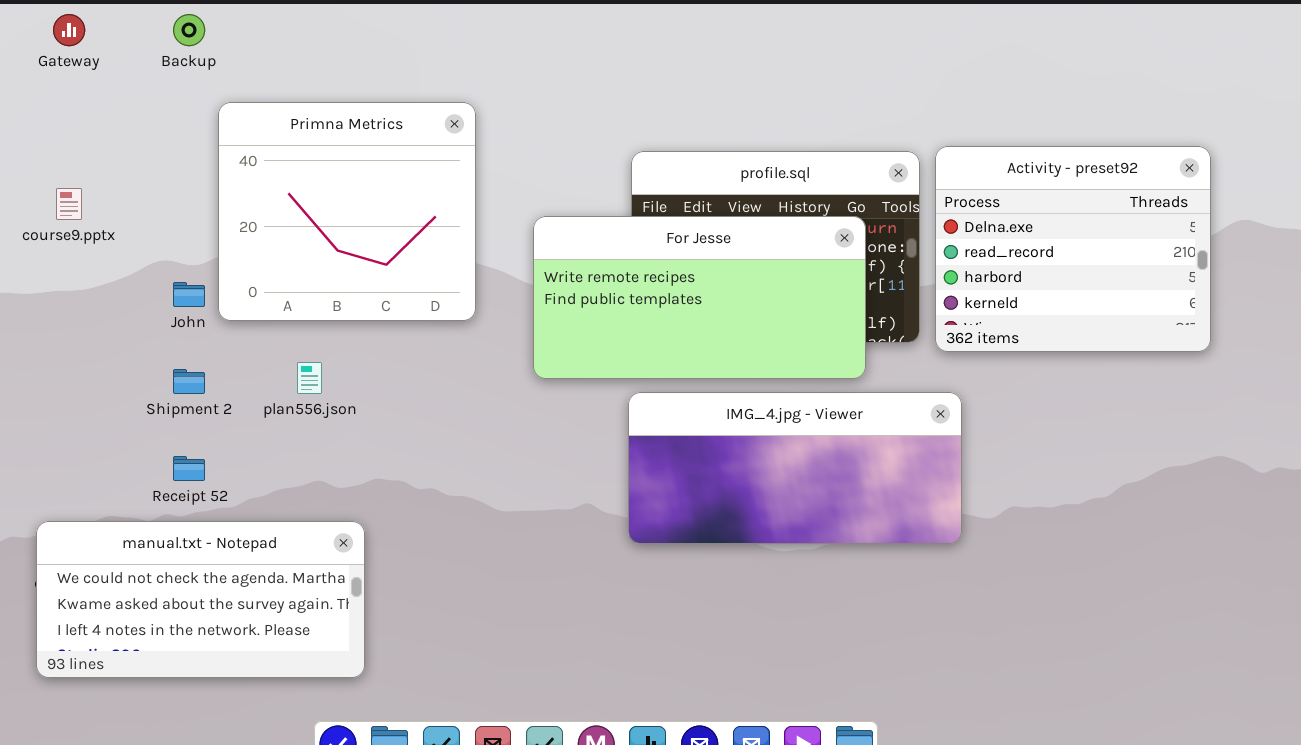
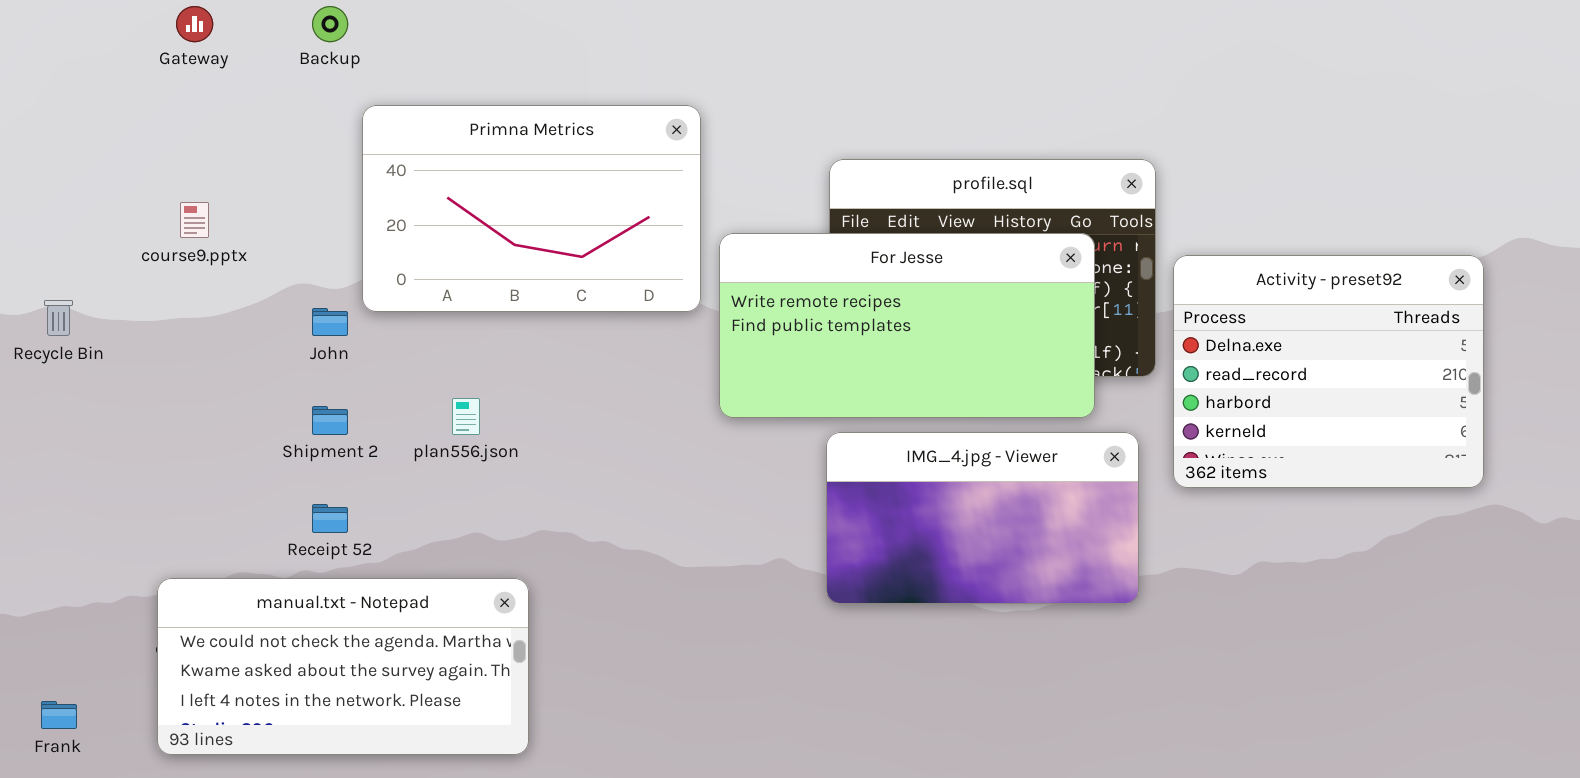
Primna Metrics: [218,102,476,321] -> [362,105,701,312], resized
Activity - preset92: [935,146,1211,352] -> [1173,255,1484,488], moved
IMG_4.jpg - Viewer: [628,392,962,544] -> [826,432,1139,604], resized

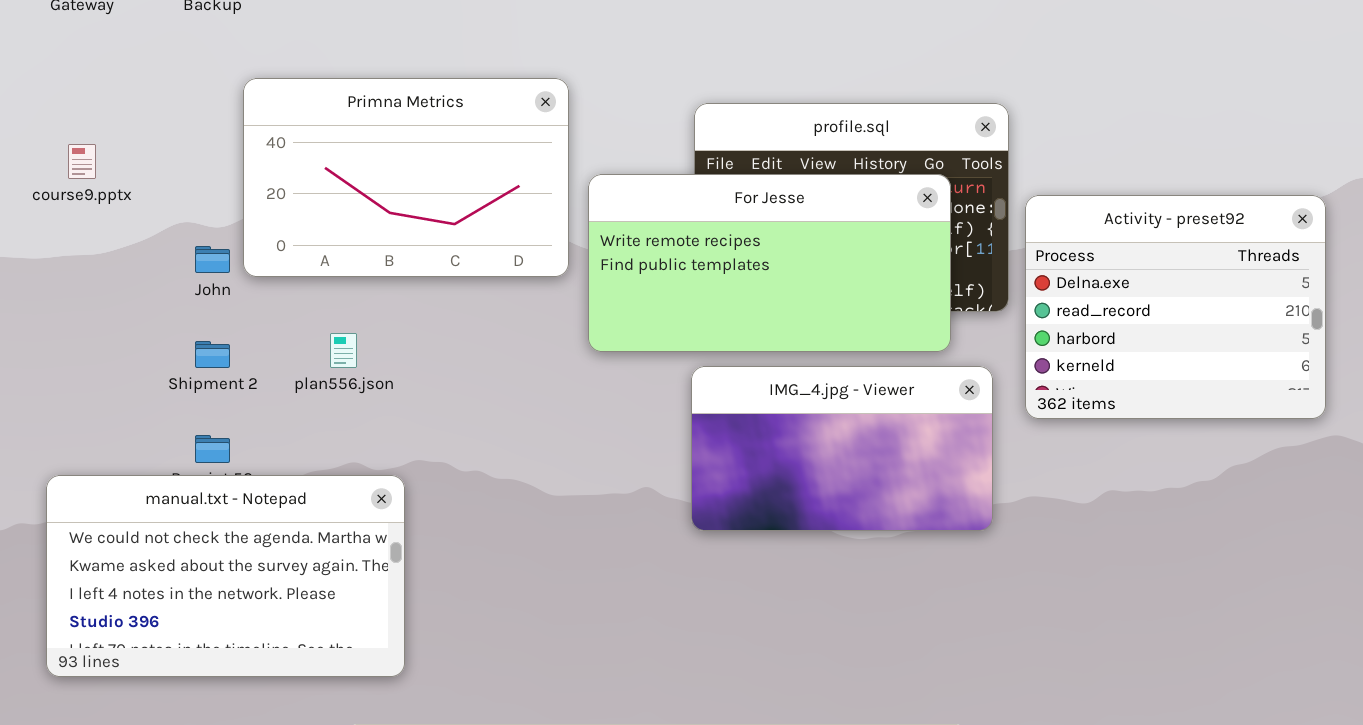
Primna Metrics: [362,105,701,312] -> [243,78,569,277], moved
manual.txt - Notepad: [157,578,529,755] -> [46,475,405,677], resized

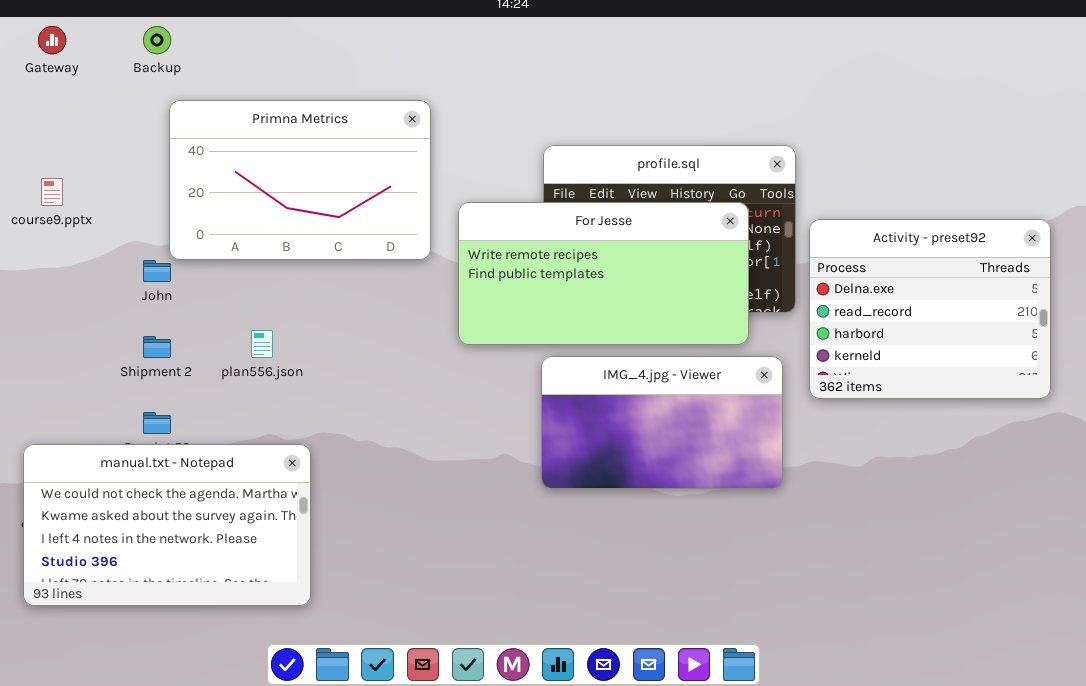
Primna Metrics: [243,78,569,277] -> [169,100,431,260], moved

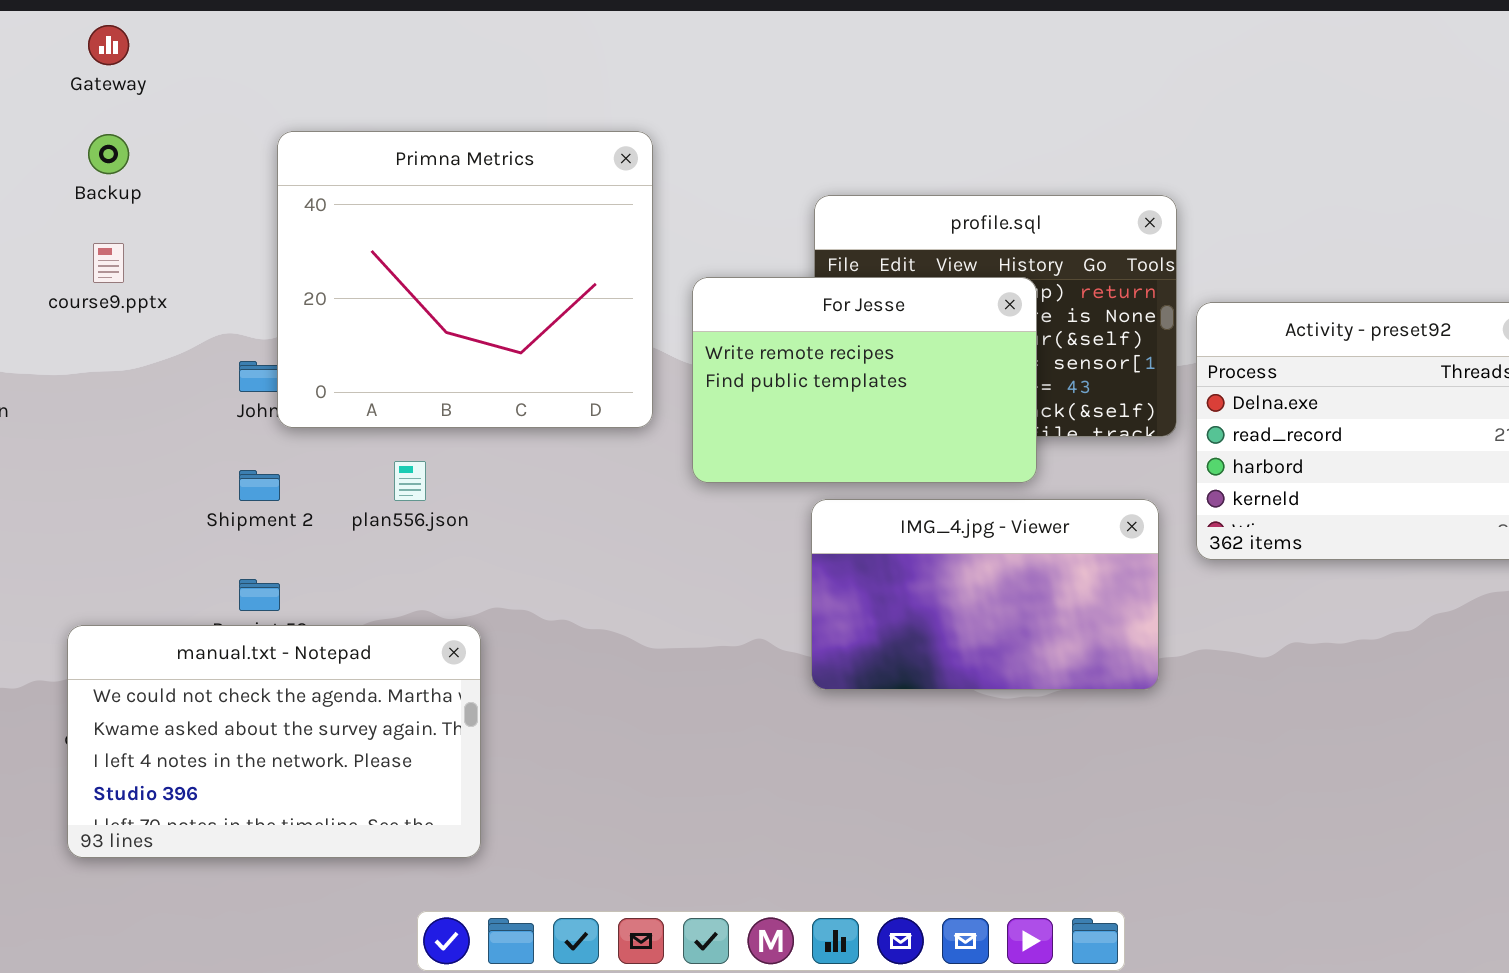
Backup: [143,26,171,54] -> [88,134,129,174], moved
Primna Metrics: [169,100,431,260] -> [277,131,653,428], resized
For Jesse: [458,202,749,345] -> [692,277,1037,483], resized

